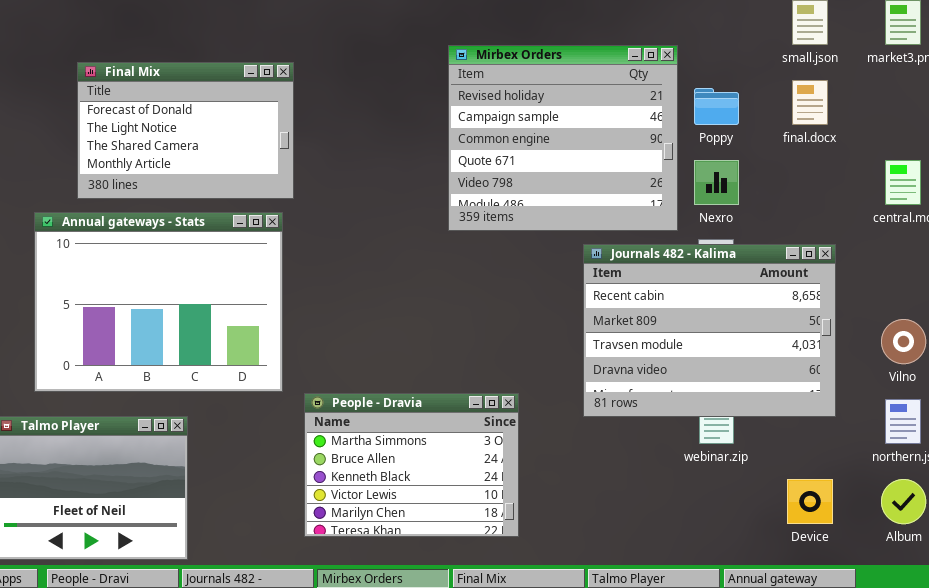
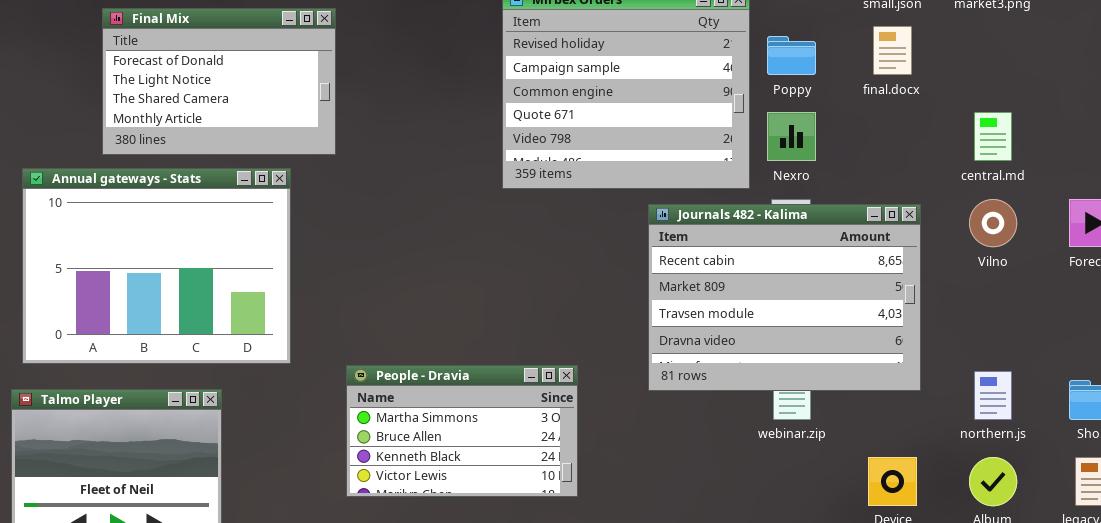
Annual gateways - Stats: [34,212,283,392] -> [22,168,291,364], moved
Vilno: [881,319,926,364] -> [969,199,1017,247], moved
People - Dravia: [304,393,519,537] -> [346,365,578,497], resized

